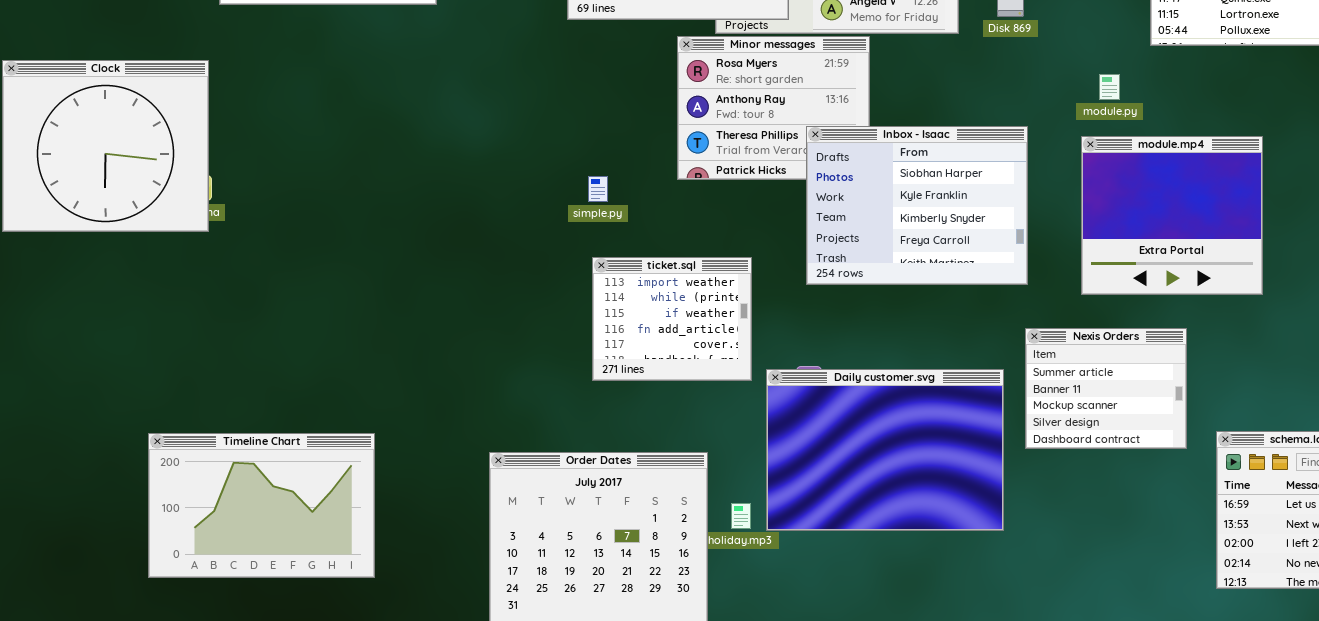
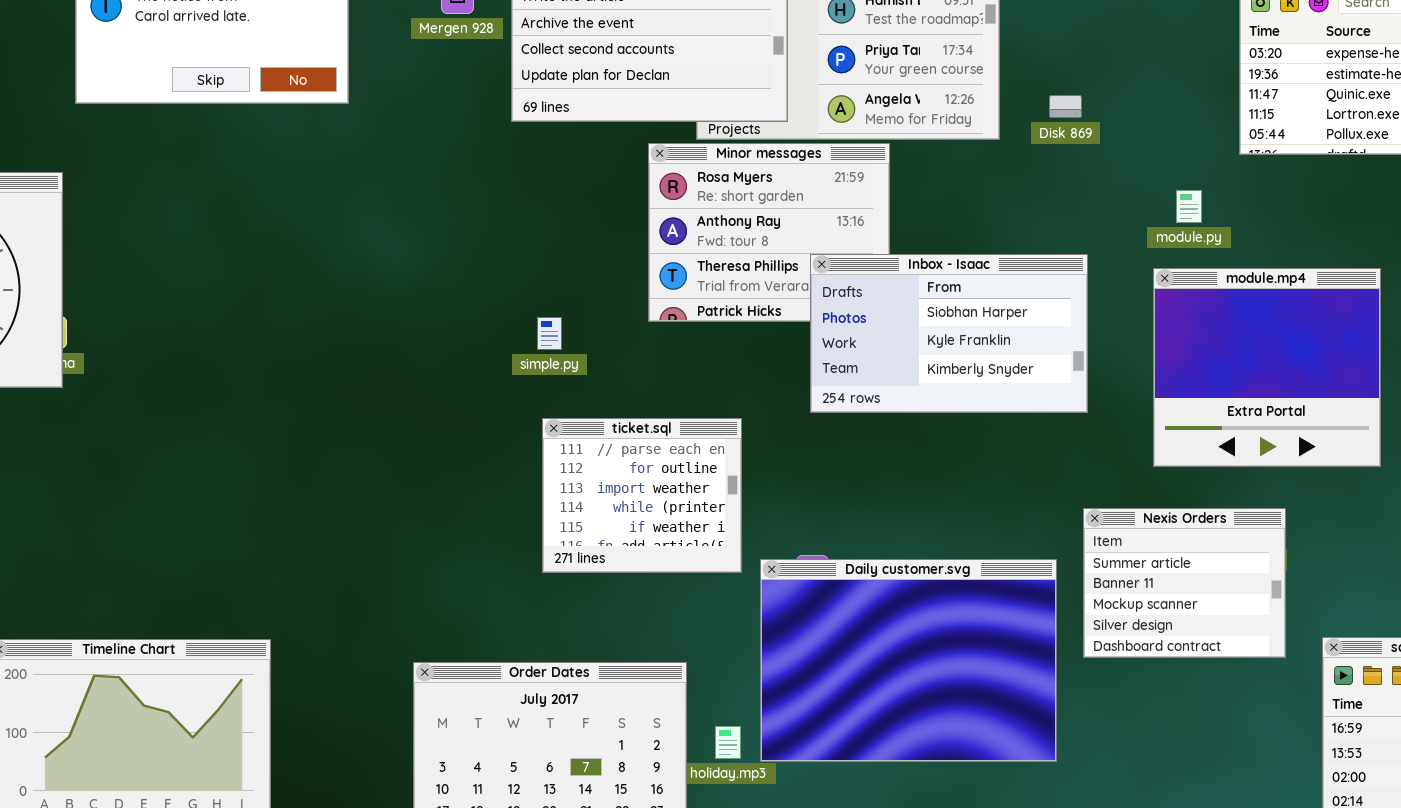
Inbox - Isaac: [806,126,1028,285] -> [810,254,1088,413], resized
ticket.sql: [592,257,752,381] -> [542,418,742,573], scrolled up 2 rows

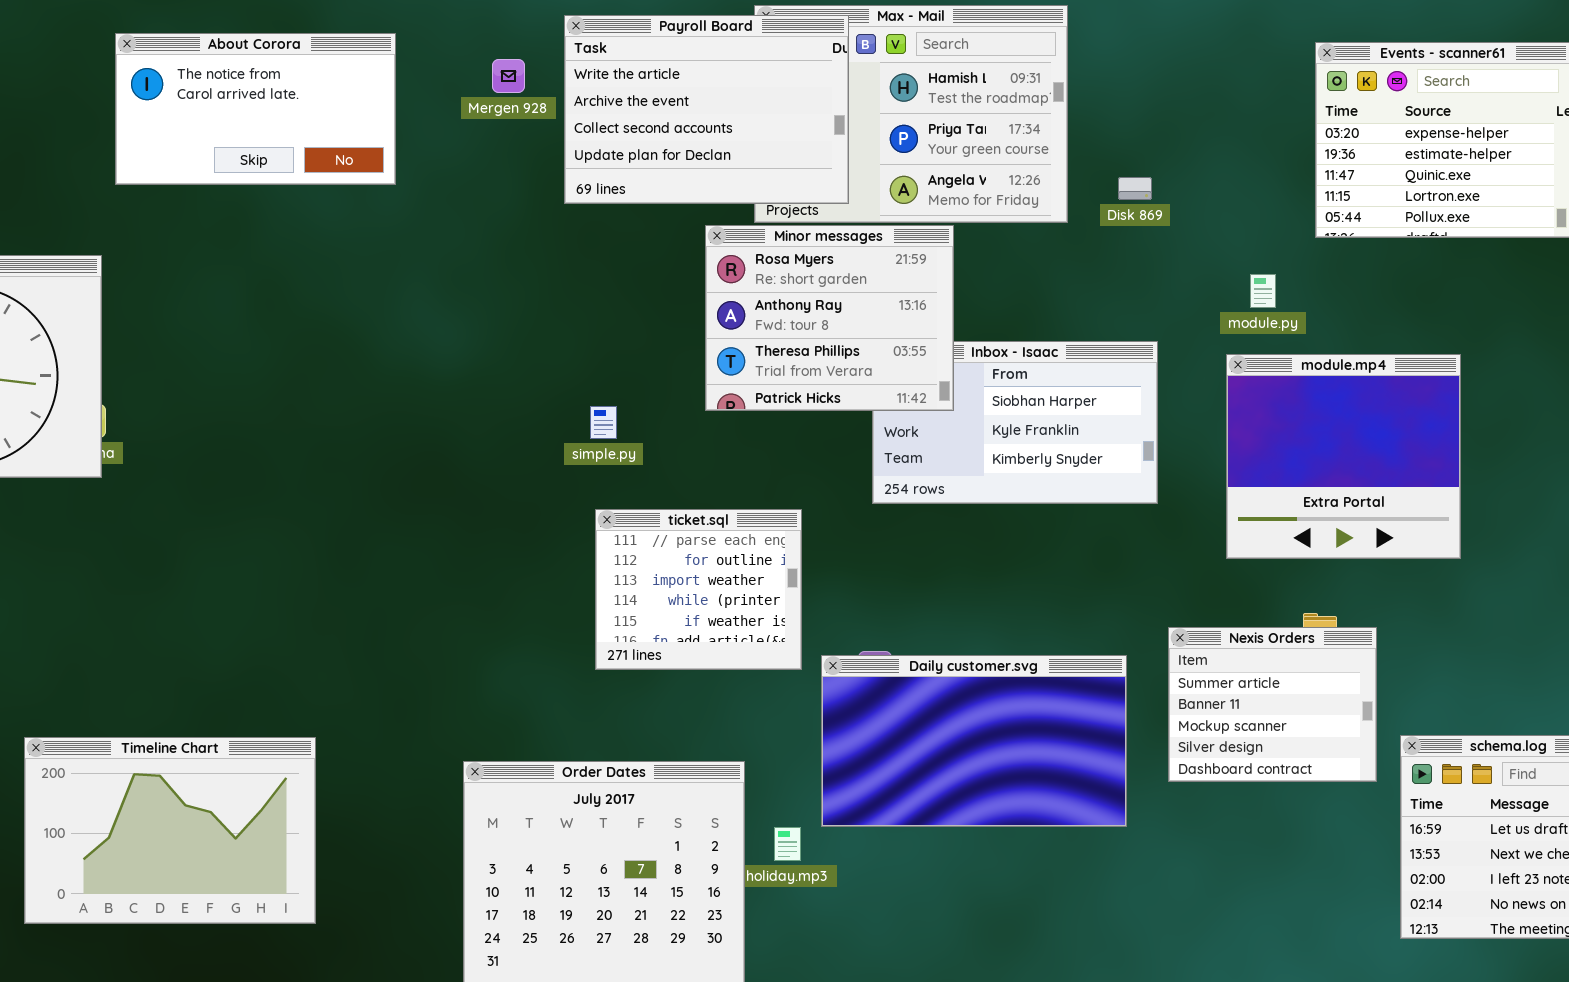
Minor messages: [648,143,890,322] -> [705,225,954,411], raised
Nexis Orders: [1083,508,1286,658] -> [1168,627,1377,782], moved
Daily customer.svg: [760,559,1057,762] -> [821,655,1127,827], resized

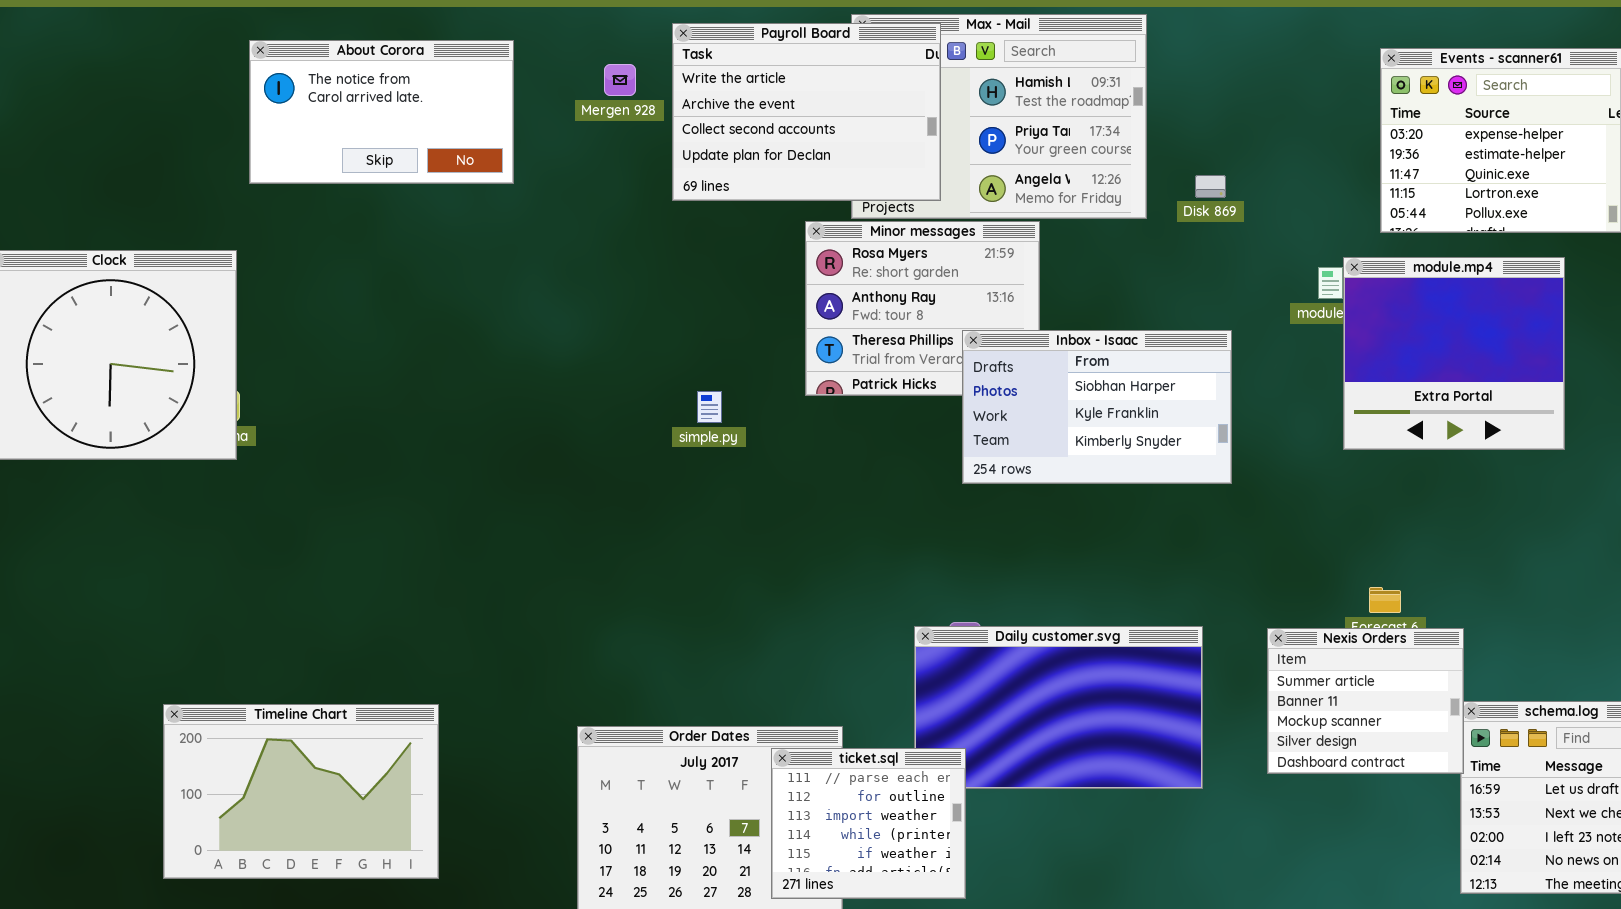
Inbox - Isaac: [872,341,1158,504] -> [962,330,1232,484], raised
module.mp4: [1226,354,1461,559] -> [1343,257,1565,450], moved
ticket.sql: [595,509,802,670] -> [771,748,966,899], moved
Nexis Orders: [1168,627,1377,782] -> [1267,628,1464,774], moved

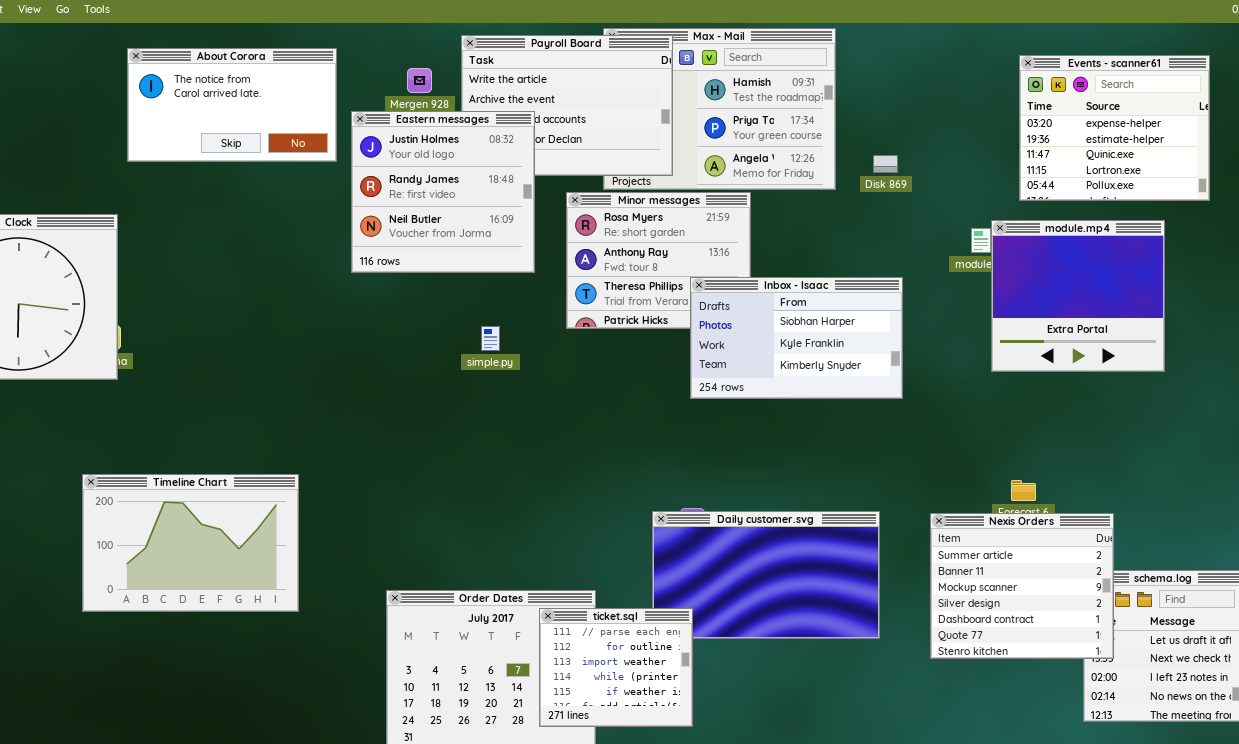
Eastern messages: none -> [351,111,535,273], opened
Nexis Orders: [1267,628,1464,774] -> [930,513,1114,659], resized
Timeline Chart: [163,704,439,879] -> [82,474,299,612], moved

